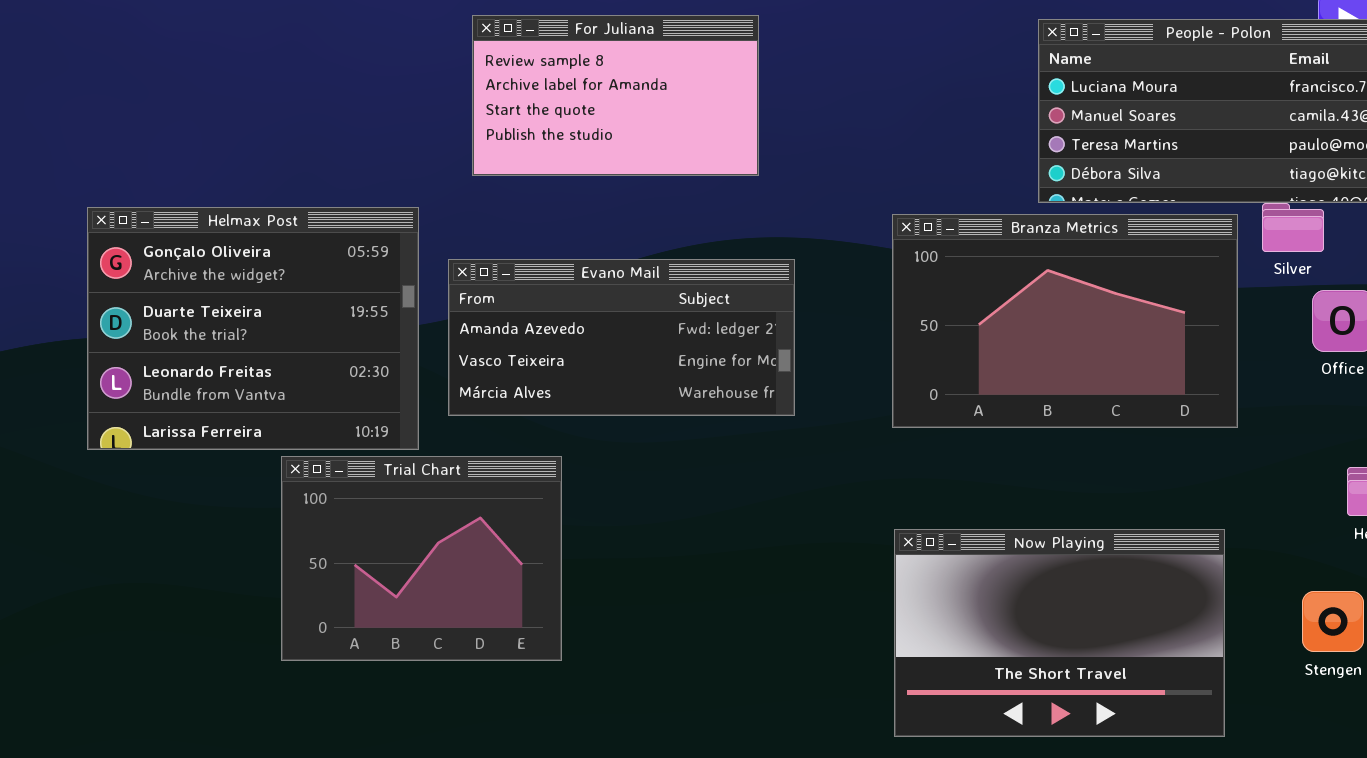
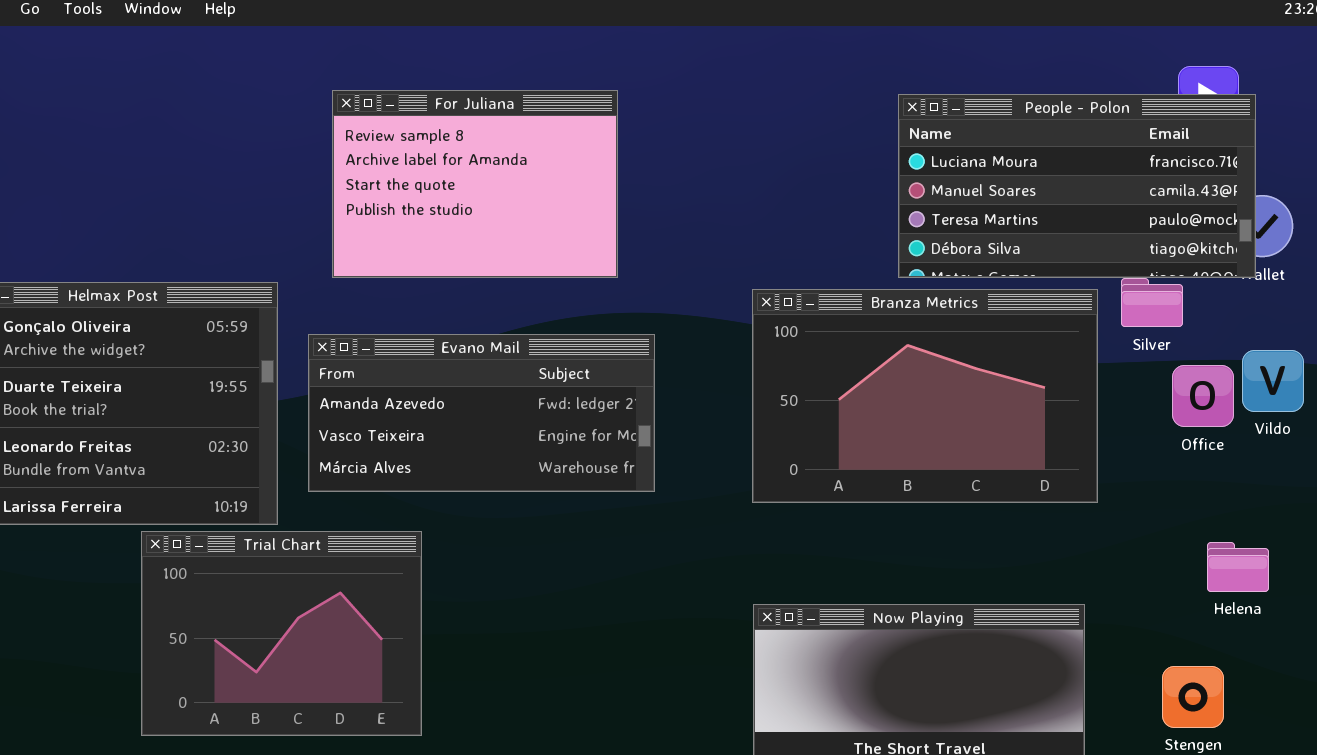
For Juliana: [472,15,759,176] -> [332,90,618,278], resized

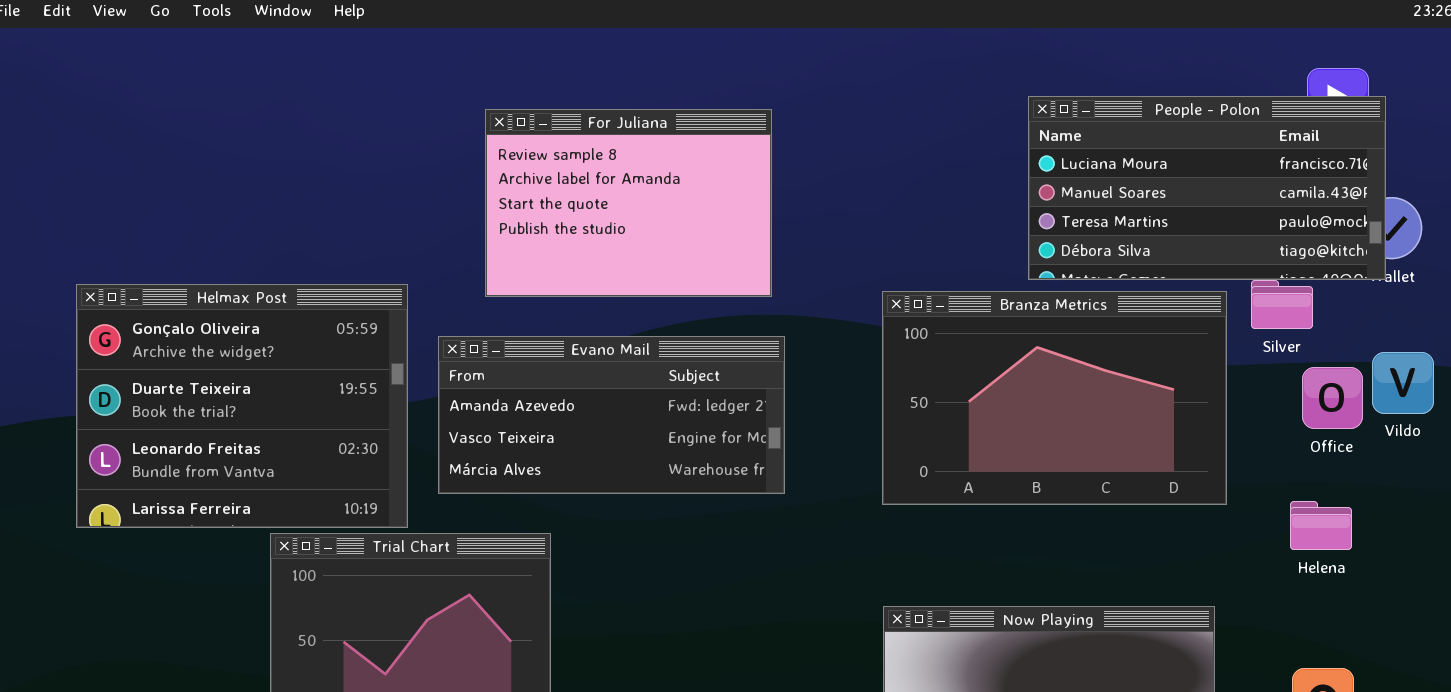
For Juliana: [332,90,618,278] -> [485,109,772,297], moved
Helena: [1207,542,1269,592] -> [1290,501,1352,550], moved

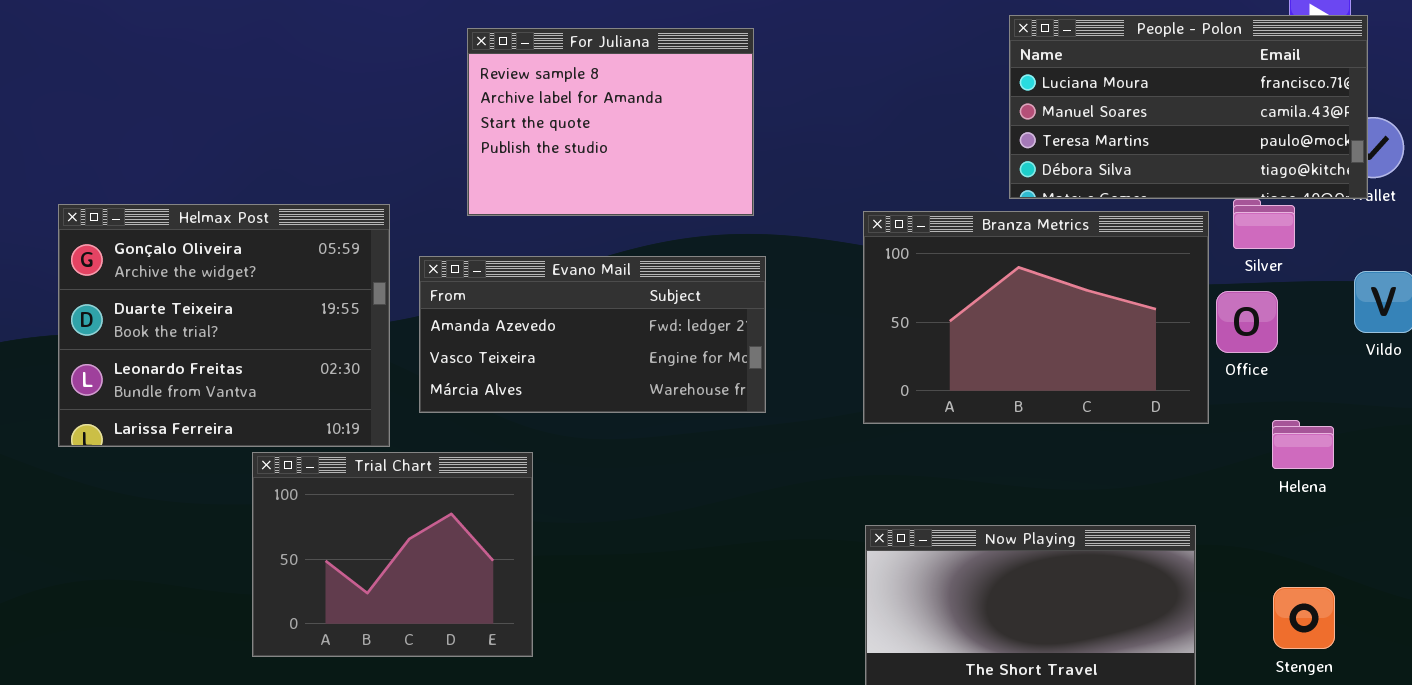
Office: [1302,367,1363,429] -> [1216,291,1278,353], moved

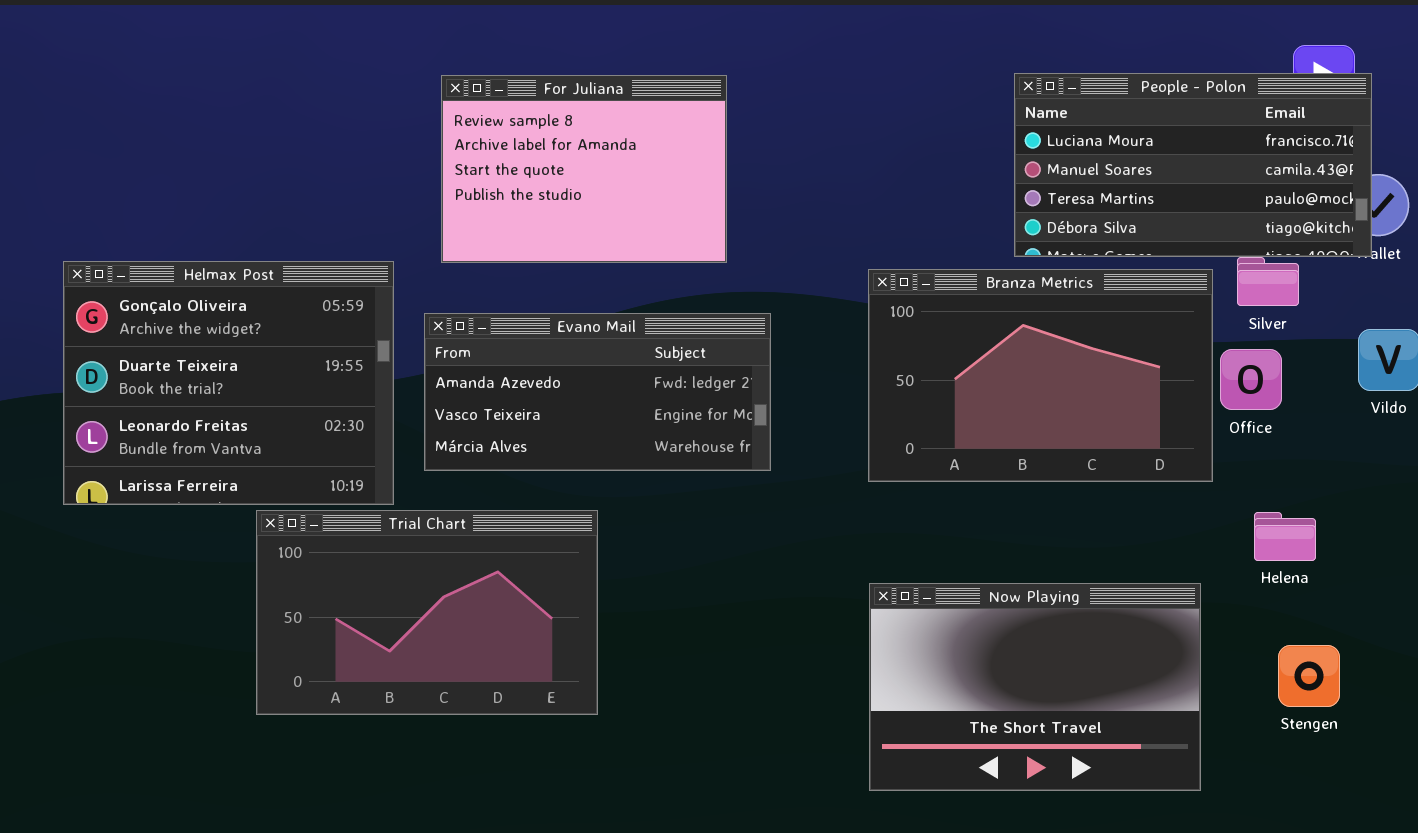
For Juliana: [467,28,754,216] -> [441,75,727,263], moved
Helena: [1272,420,1334,469] -> [1254,512,1316,561], moved
Trial Chart: [252,452,533,657] -> [256,510,598,715], resized

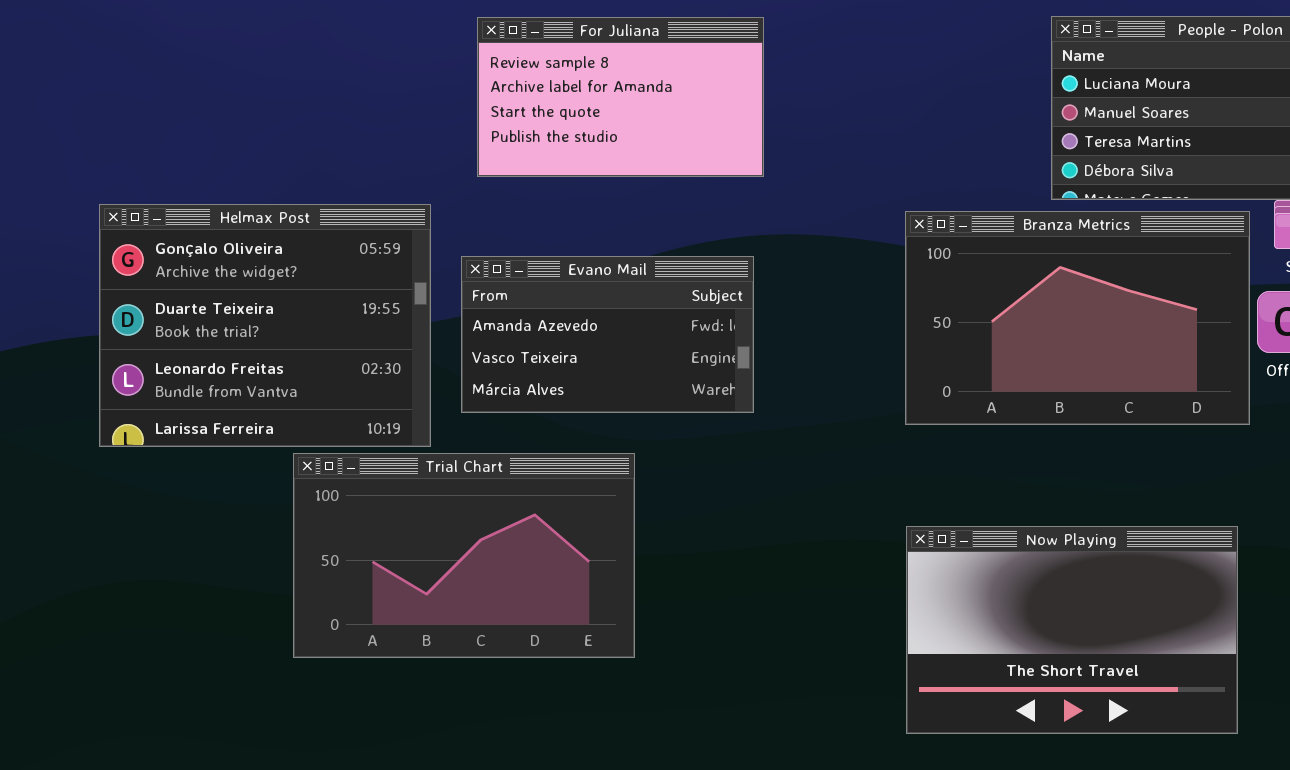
For Juliana: [441,75,727,263] -> [477,17,764,177], resized
Evano Mail: [424,313,771,471] -> [461,256,754,413], resized

